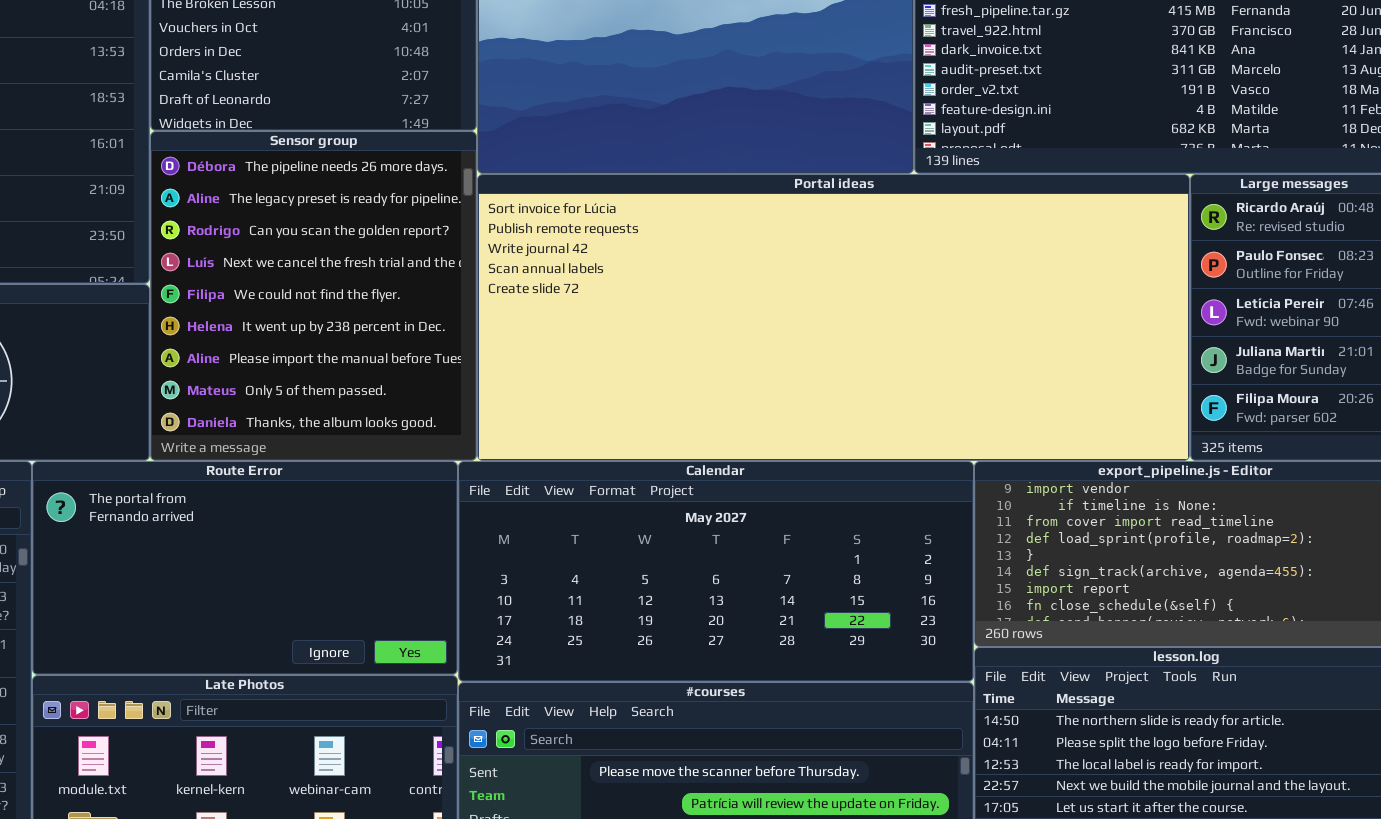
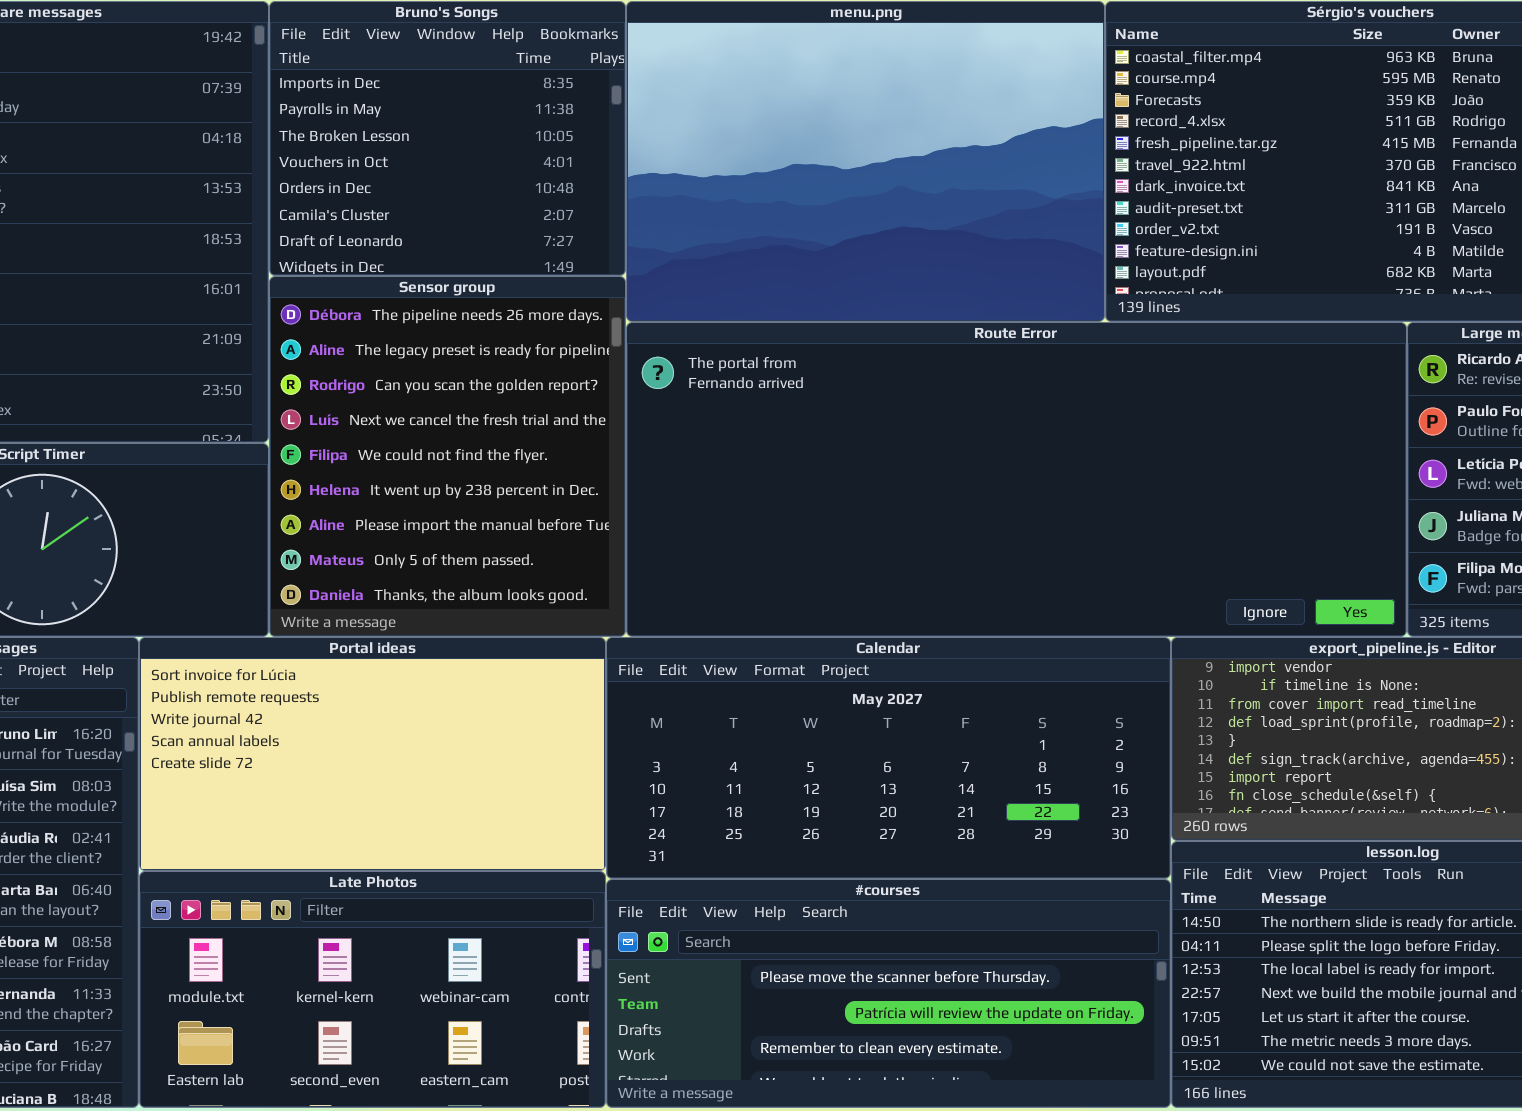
Portal ideas: [477,174,1190,461] -> [139,637,606,871], moved, resized
Route Error: [32,461,458,675] -> [626,322,1407,637], moved, resized

